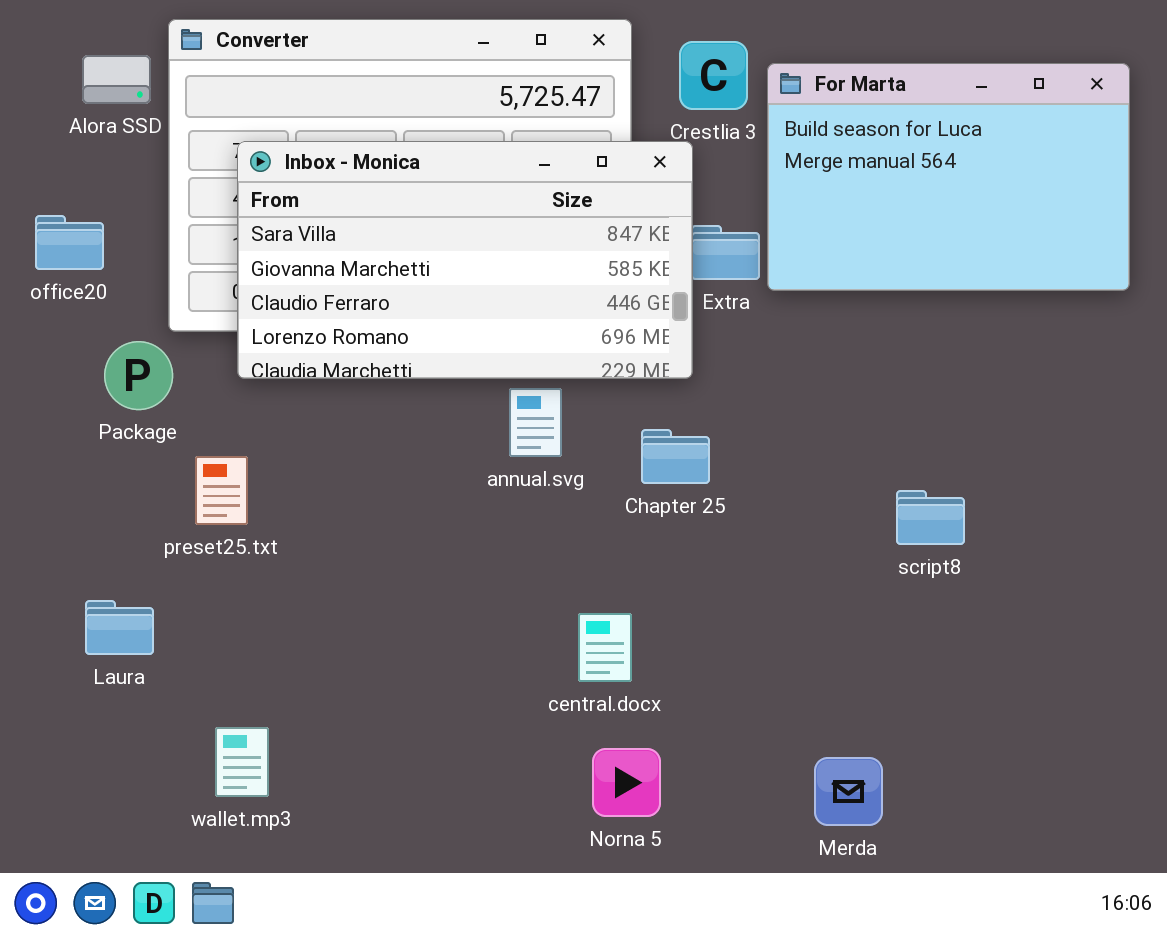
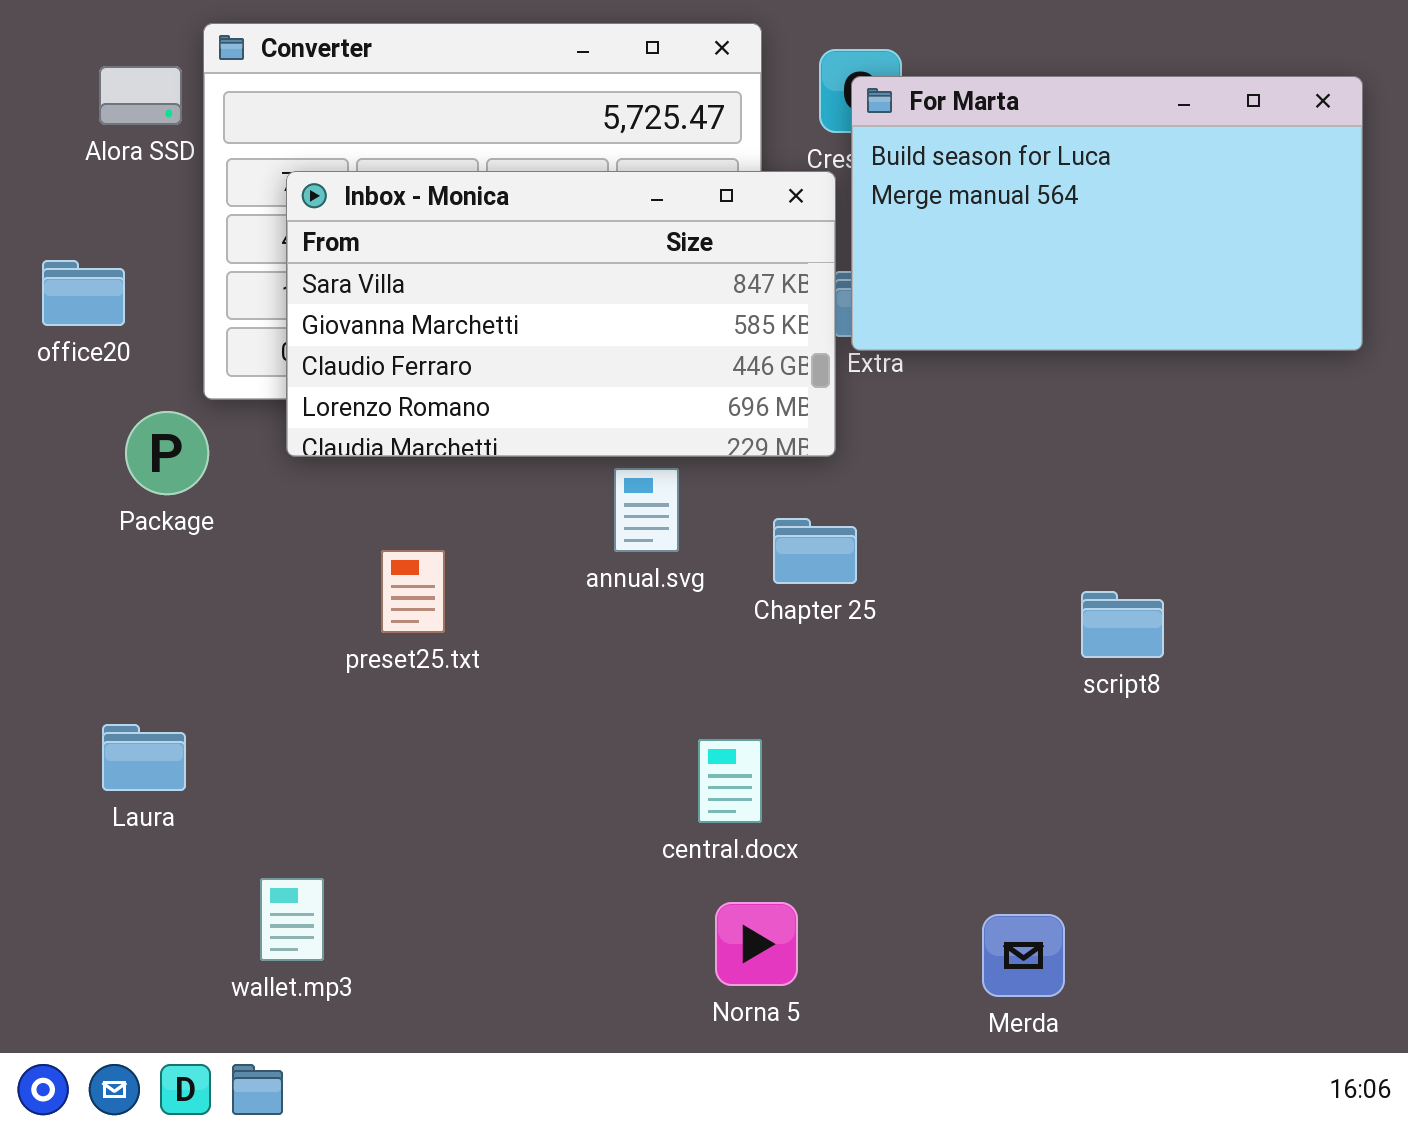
For Marta: [767,63,1130,291] -> [851,76,1363,351], resized
preset25.txt: [195,456,248,525] -> [381,550,445,633], moved

